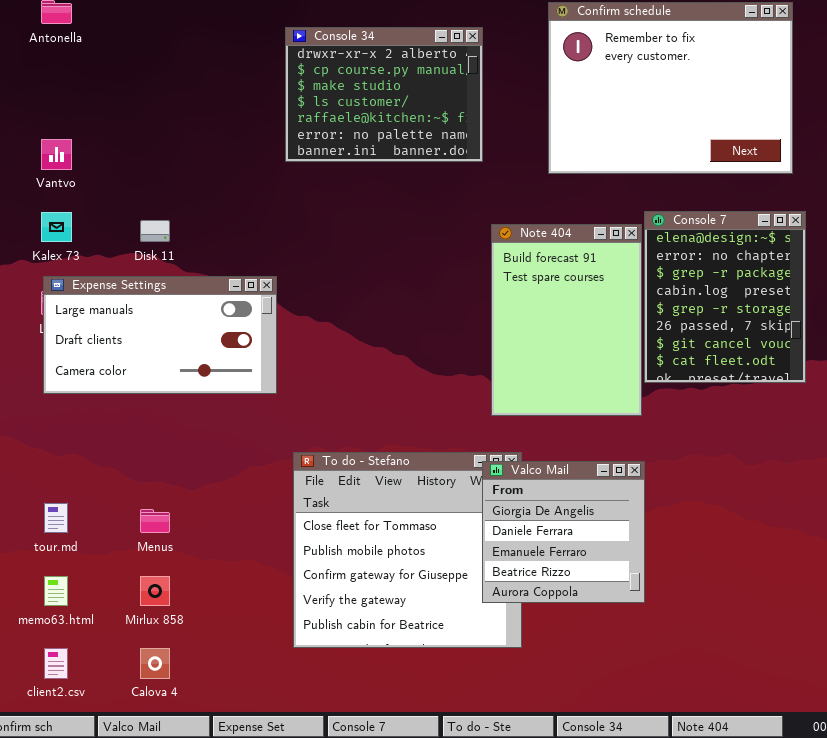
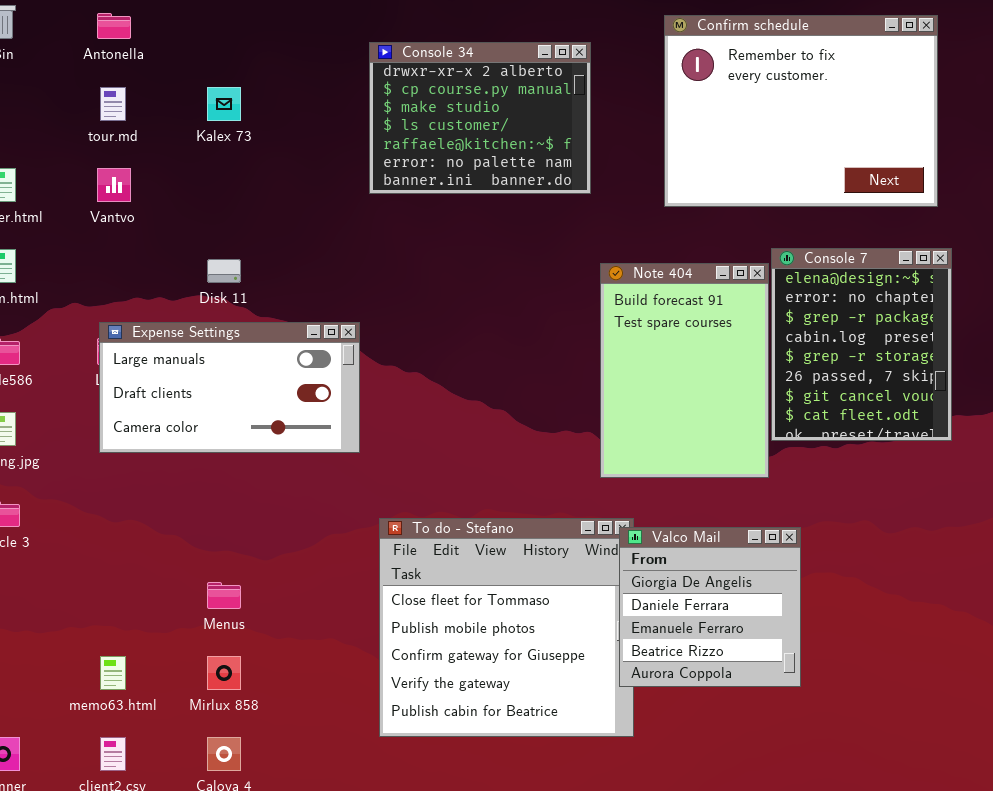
Kalex 73: [41,212,72,242] -> [207,87,241,121], moved
Valco Mail: [482,461,645,603] -> [619,527,801,687], moved
tour.md: [44,503,68,533] -> [100,87,126,121], moved

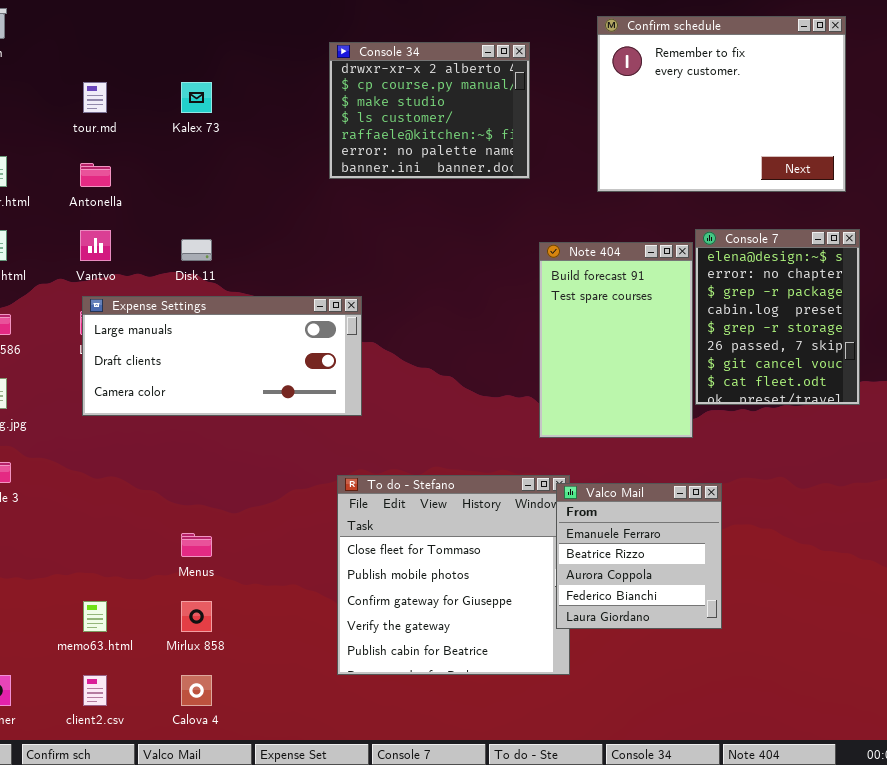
Antonella: [97,13,131,39] -> [80,163,111,187], moved
Vantvo: [97,168,131,202] -> [80,230,111,261], moved
Expense Settings: [99,322,360,453] -> [82,296,362,416], resized
Valco Mail: [619,527,801,687] -> [556,483,722,629], scrolled down 2 rows

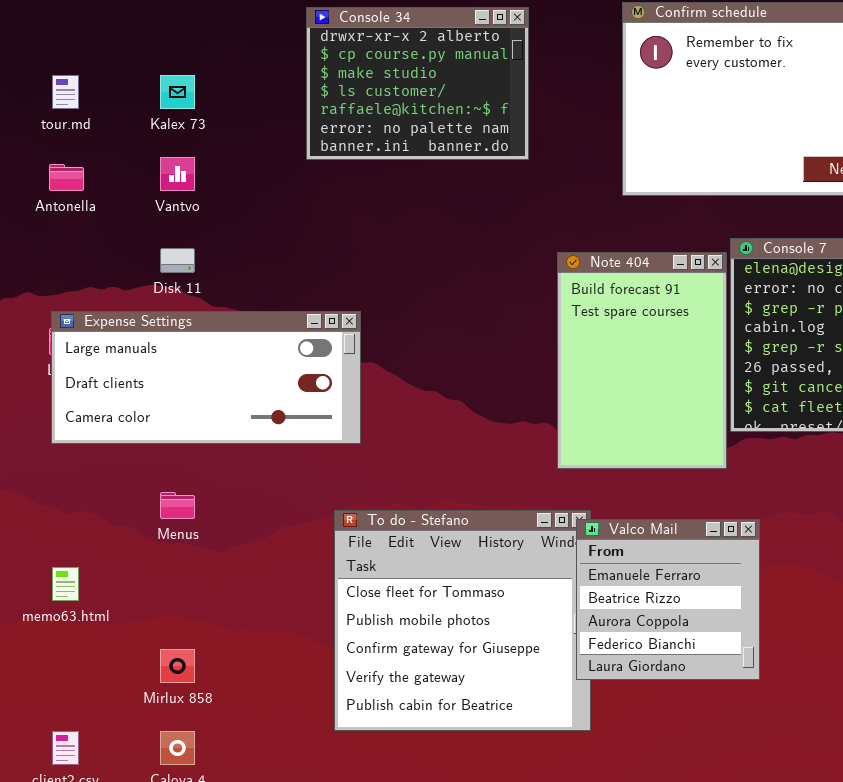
Console 34: [329,42,530,179] -> [306,7,529,160], moved
Vantvo: [80,230,111,261] -> [160,157,195,191], moved
Menus: [181,533,212,557] -> [160,492,195,519], moved
memo63.html: [83,601,107,632] -> [52,567,79,601], moved

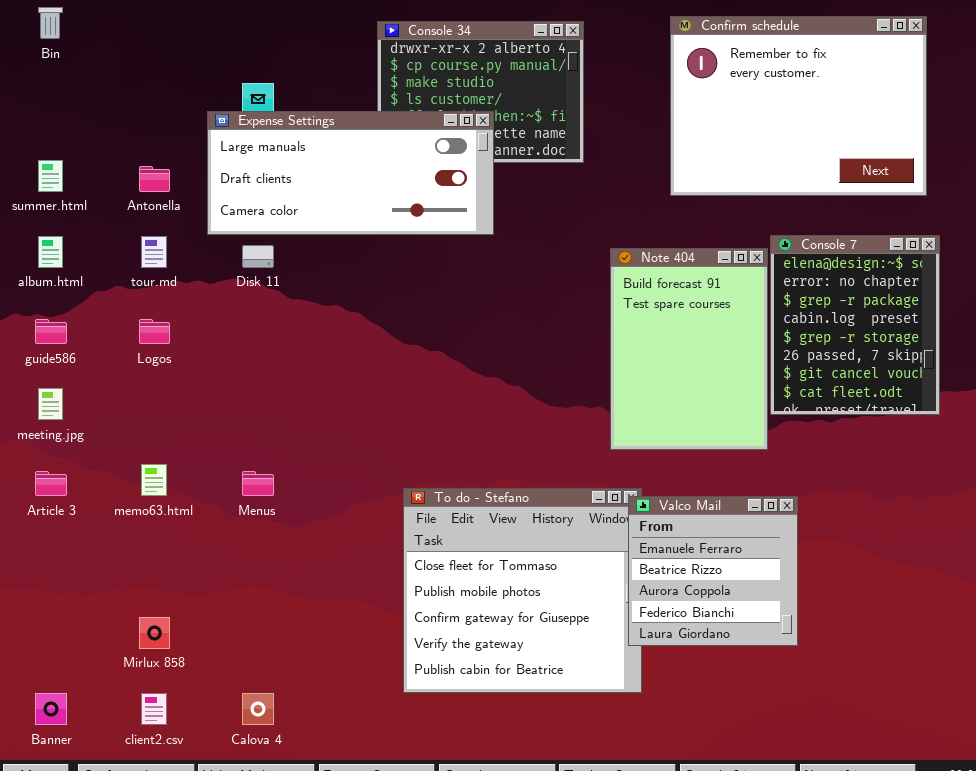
tour.md: [52,75,79,109] -> [141,236,167,268], moved
Expense Settings: [51,311,361,444] -> [207,111,494,235], moved
memo63.html: [52,567,79,601] -> [141,464,167,496], moved
Mirlux 858: [160,649,195,683] -> [139,617,170,649], moved

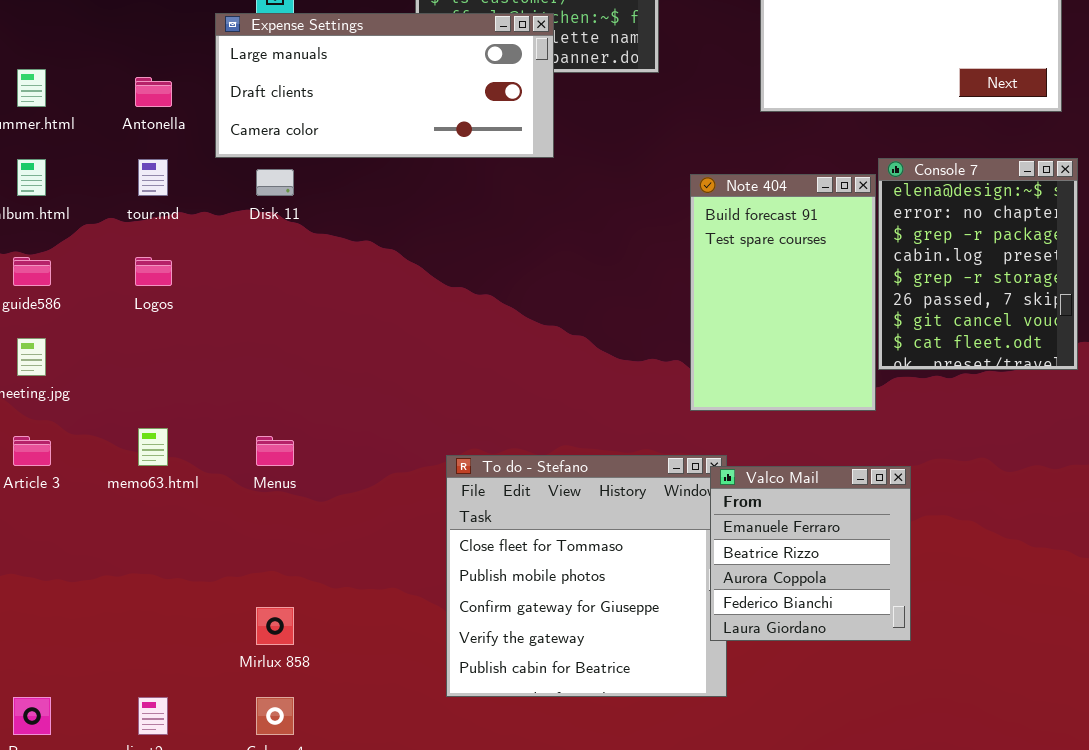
Mirlux 858: [139,617,170,649] -> [256,607,294,645], moved

